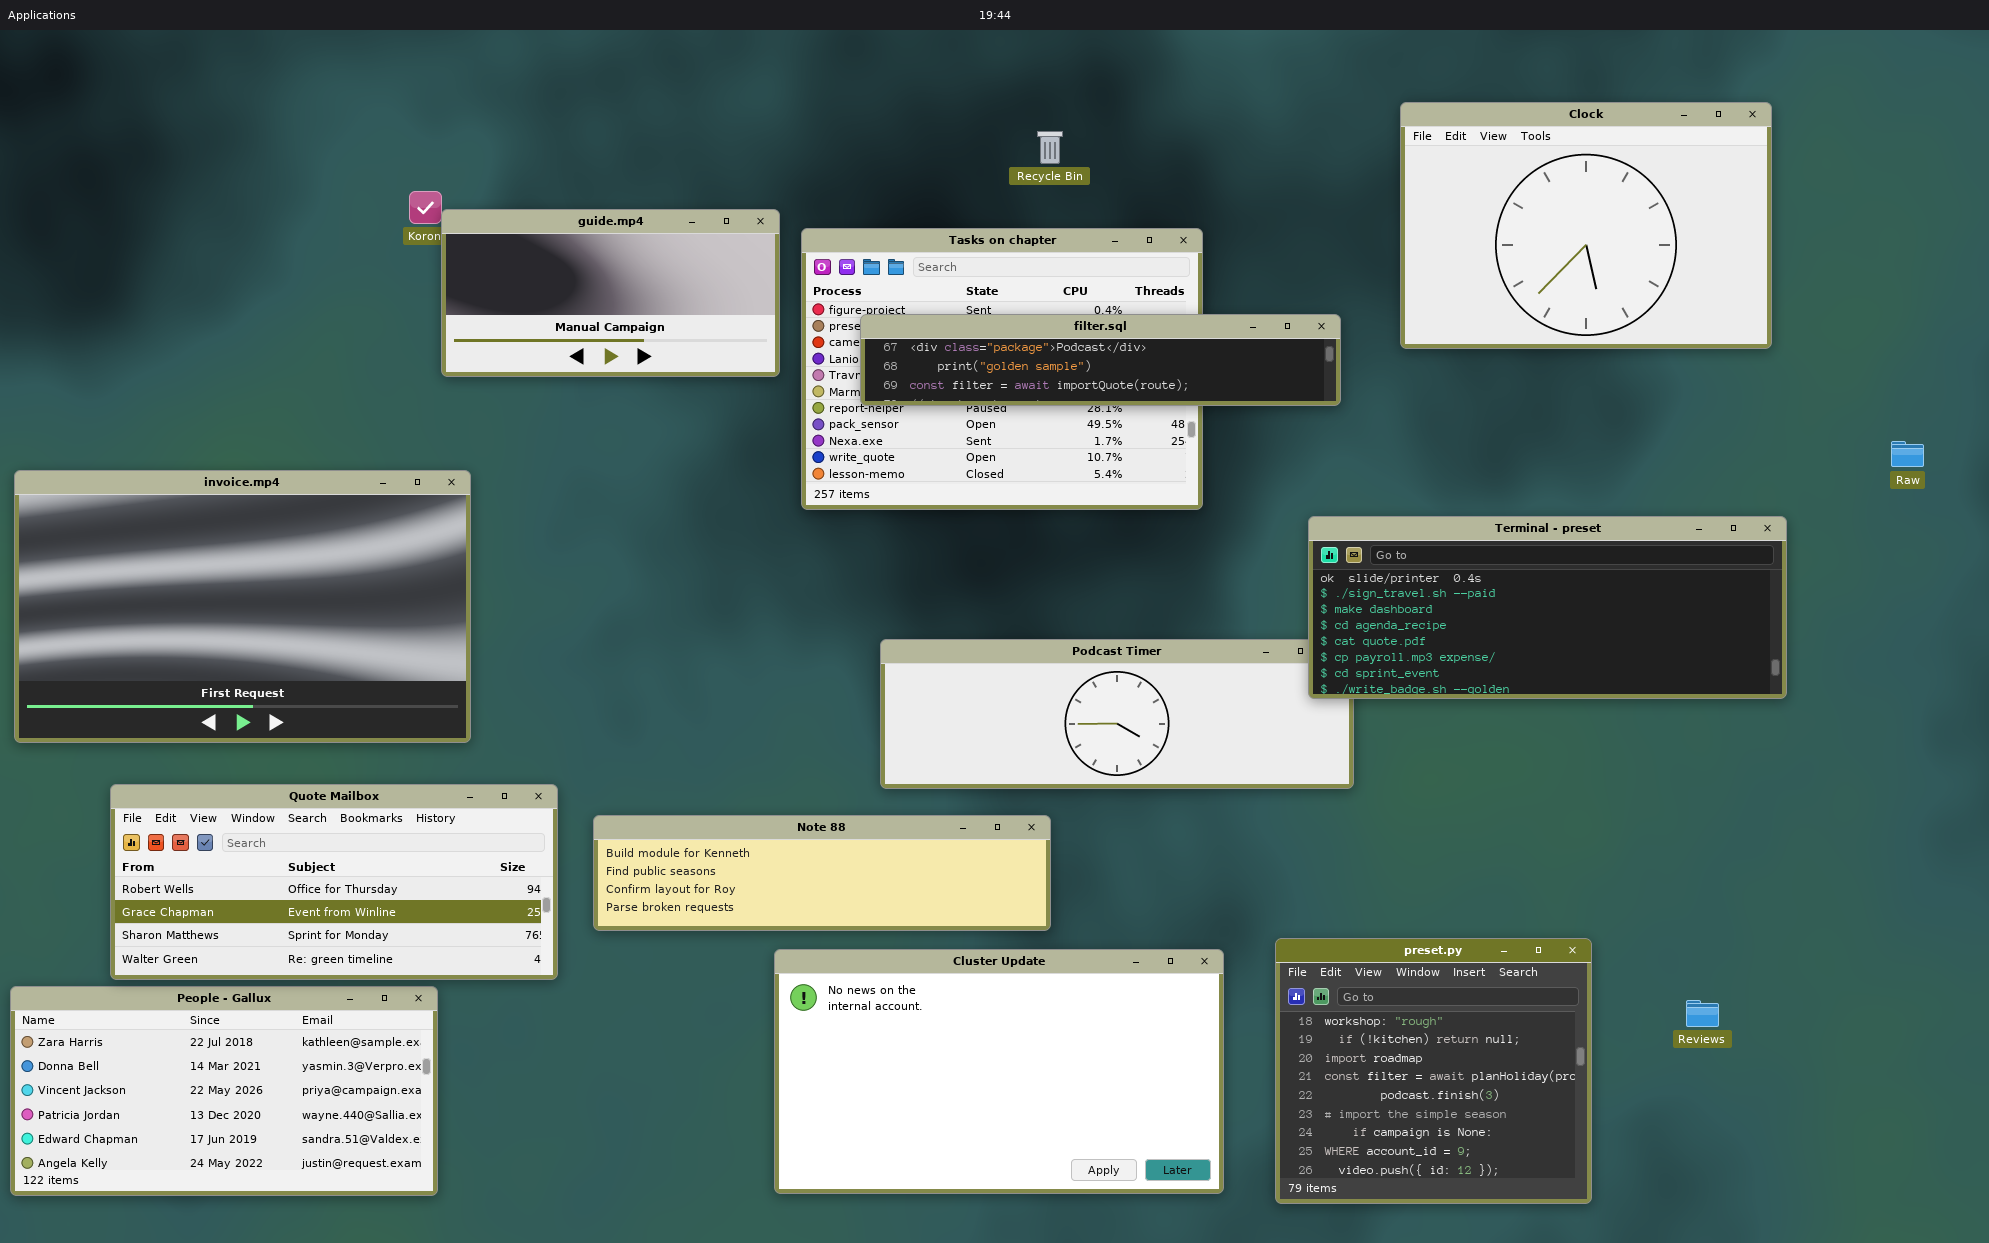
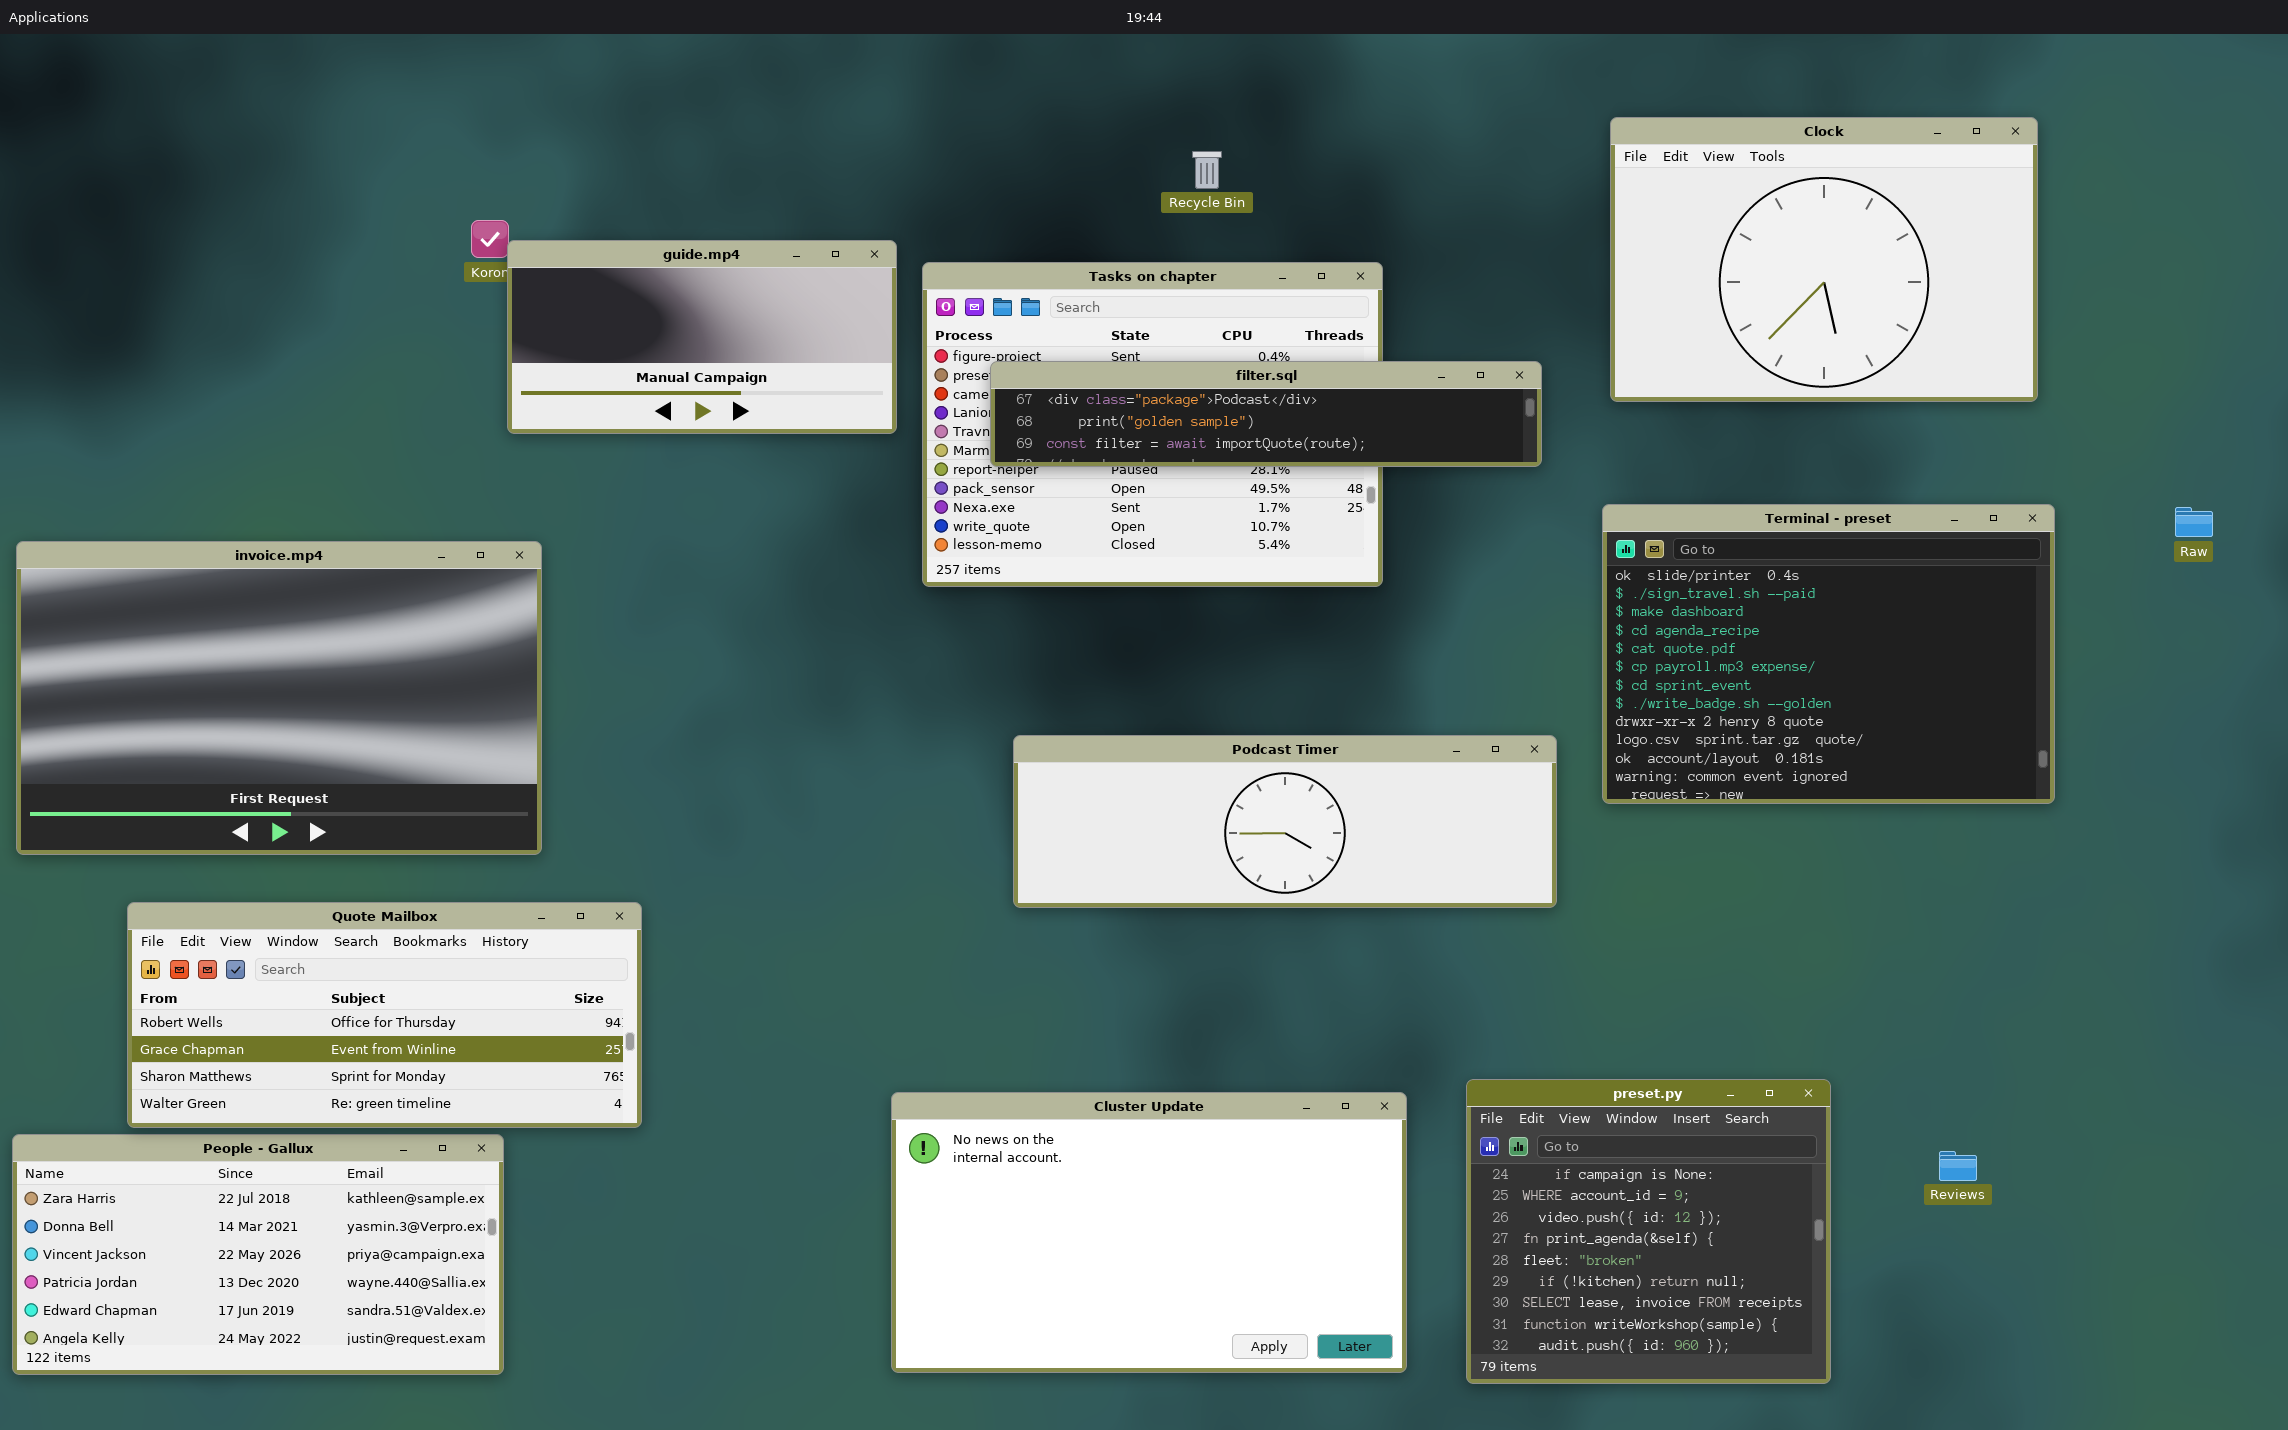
Terminal - preset: [1308,516,1787,699] -> [1602,504,2055,804], resized
Note 88: [593,815,1051,931] -> none, closed
preset.py: [1275,938,1592,1204] -> [1466,1079,1831,1384], scrolled down 6 rows

